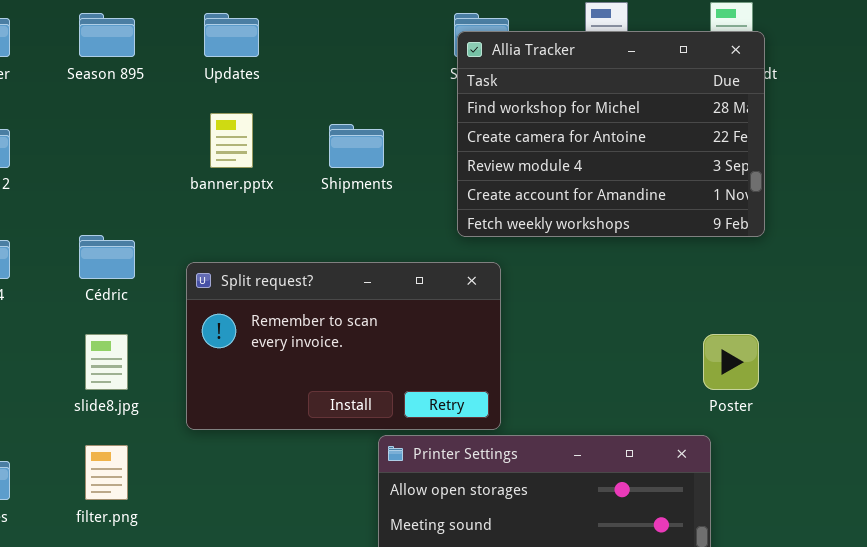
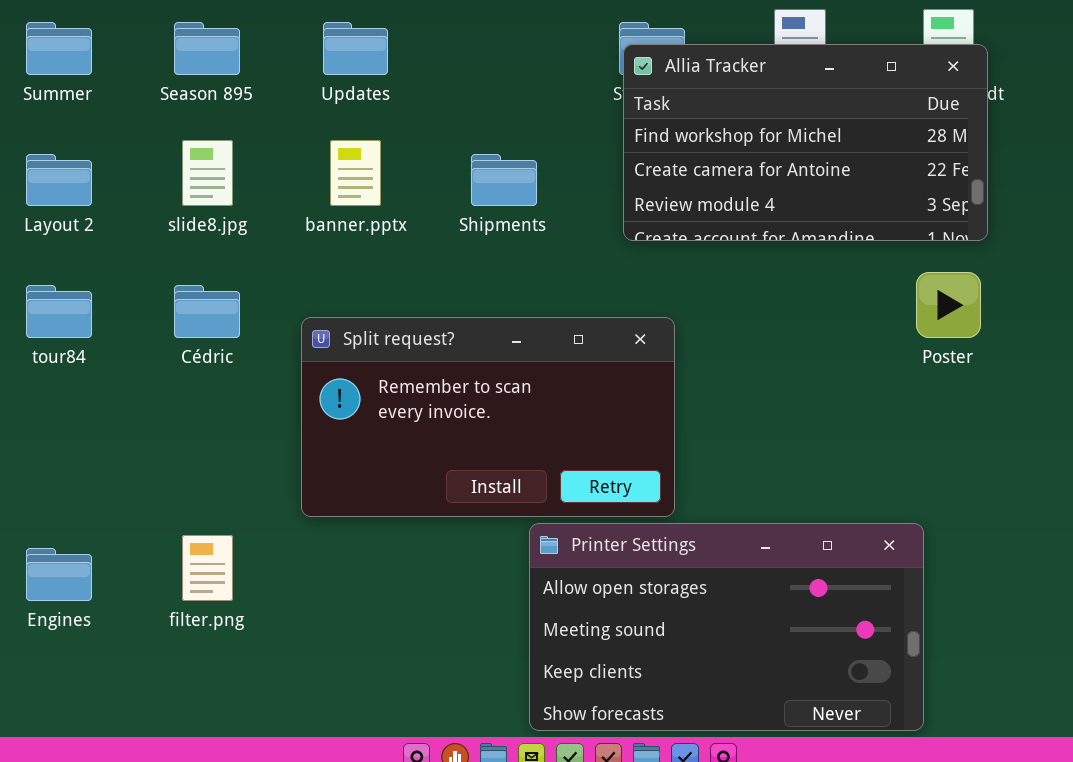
Allia Tracker: [457,31,765,237] -> [623,44,988,241], resized
slide8.jpg: [85,334,128,390] -> [182,140,233,206], moved
Poster: [703,334,759,390] -> [916,272,981,338], moved

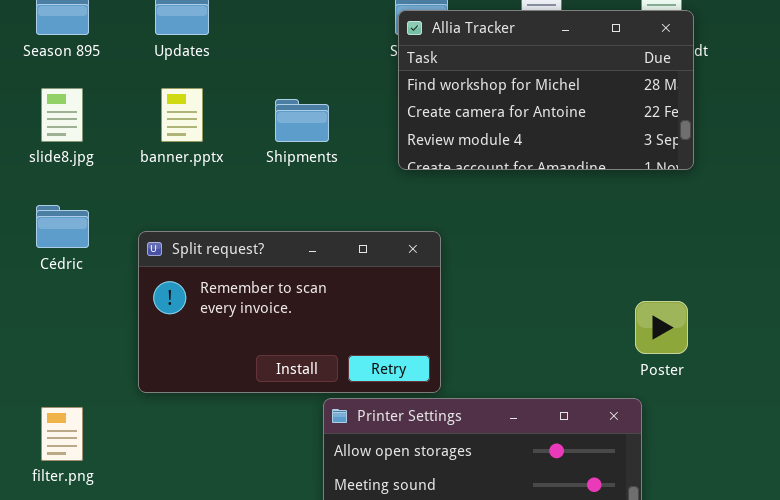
Poster: [916,272,981,338] -> [635,301,688,354], moved

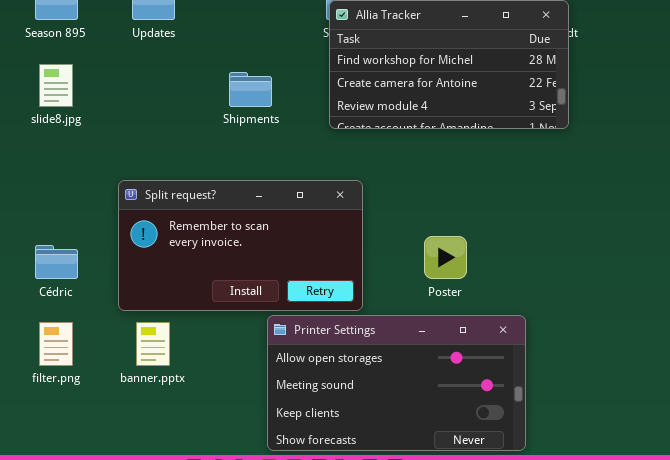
banner.pptx: [161,88,203,142] -> [136,322,170,366], moved
Cédric: [36,205,89,248] -> [35,245,78,279], moved
Poster: [635,301,688,354] -> [424,236,467,279], moved

